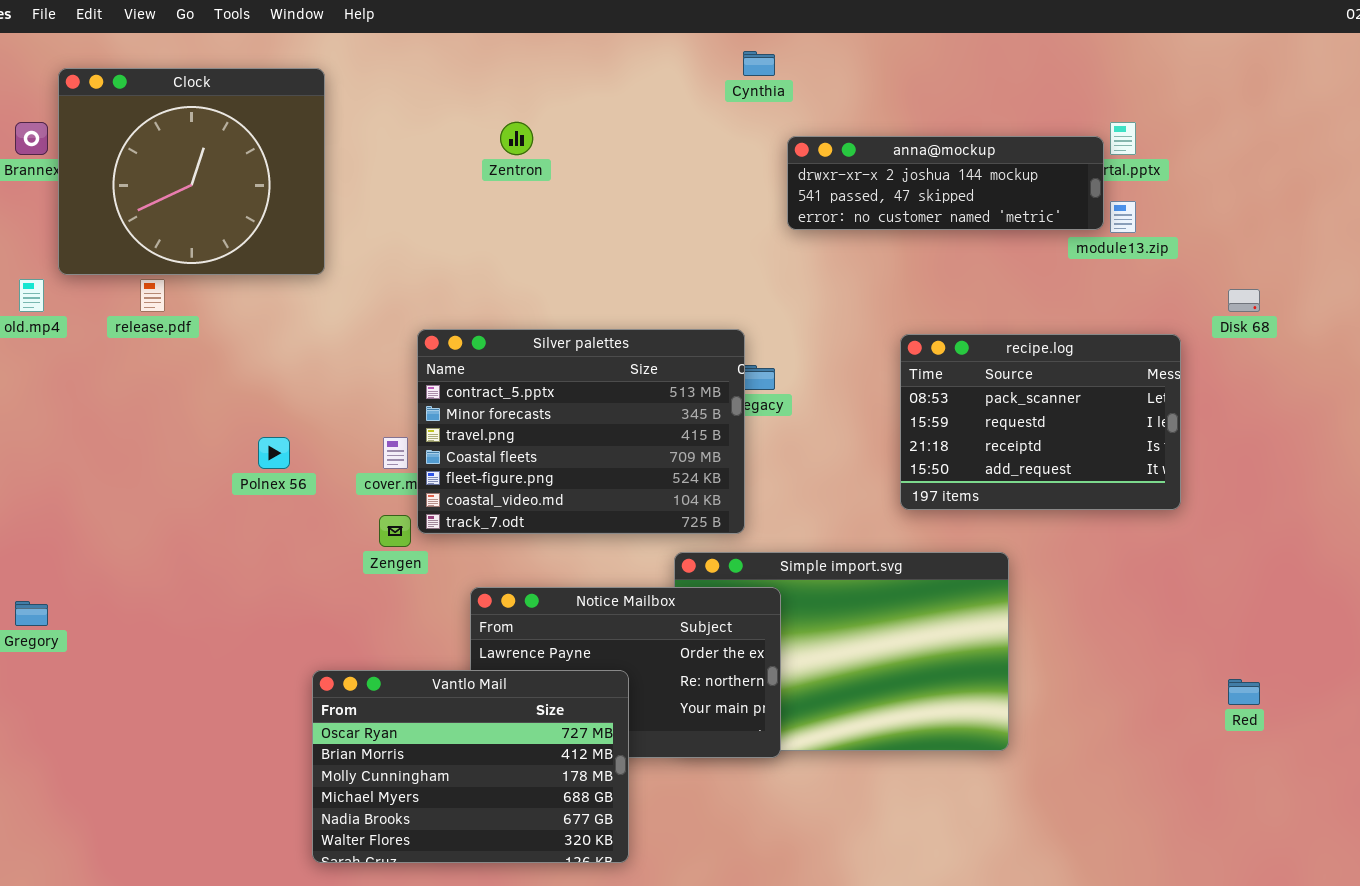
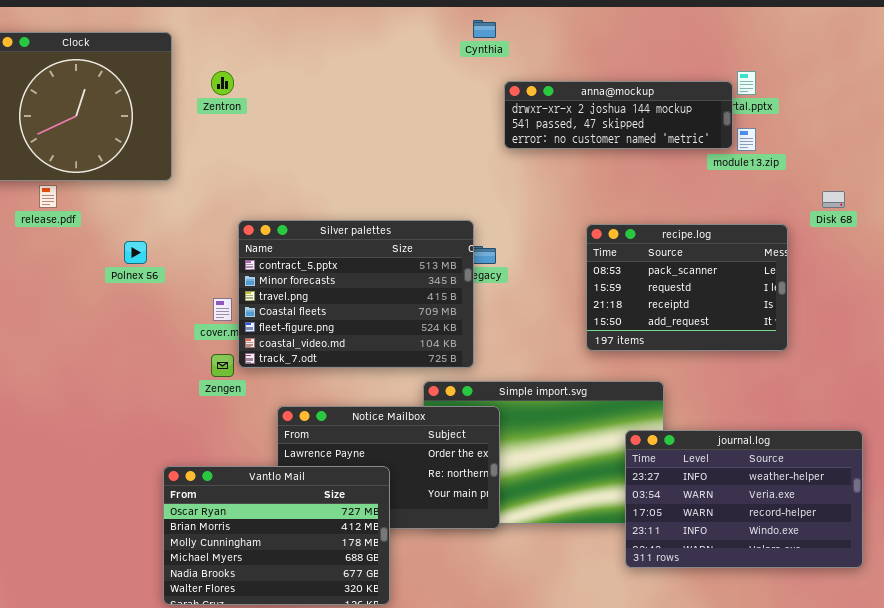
Zentron: [500,122,533,155] -> [211,71,234,95], moved
Polnex 56: [258,437,290,469] -> [124,241,147,264], moved
journal.log: none -> [625,430,863,568], opened

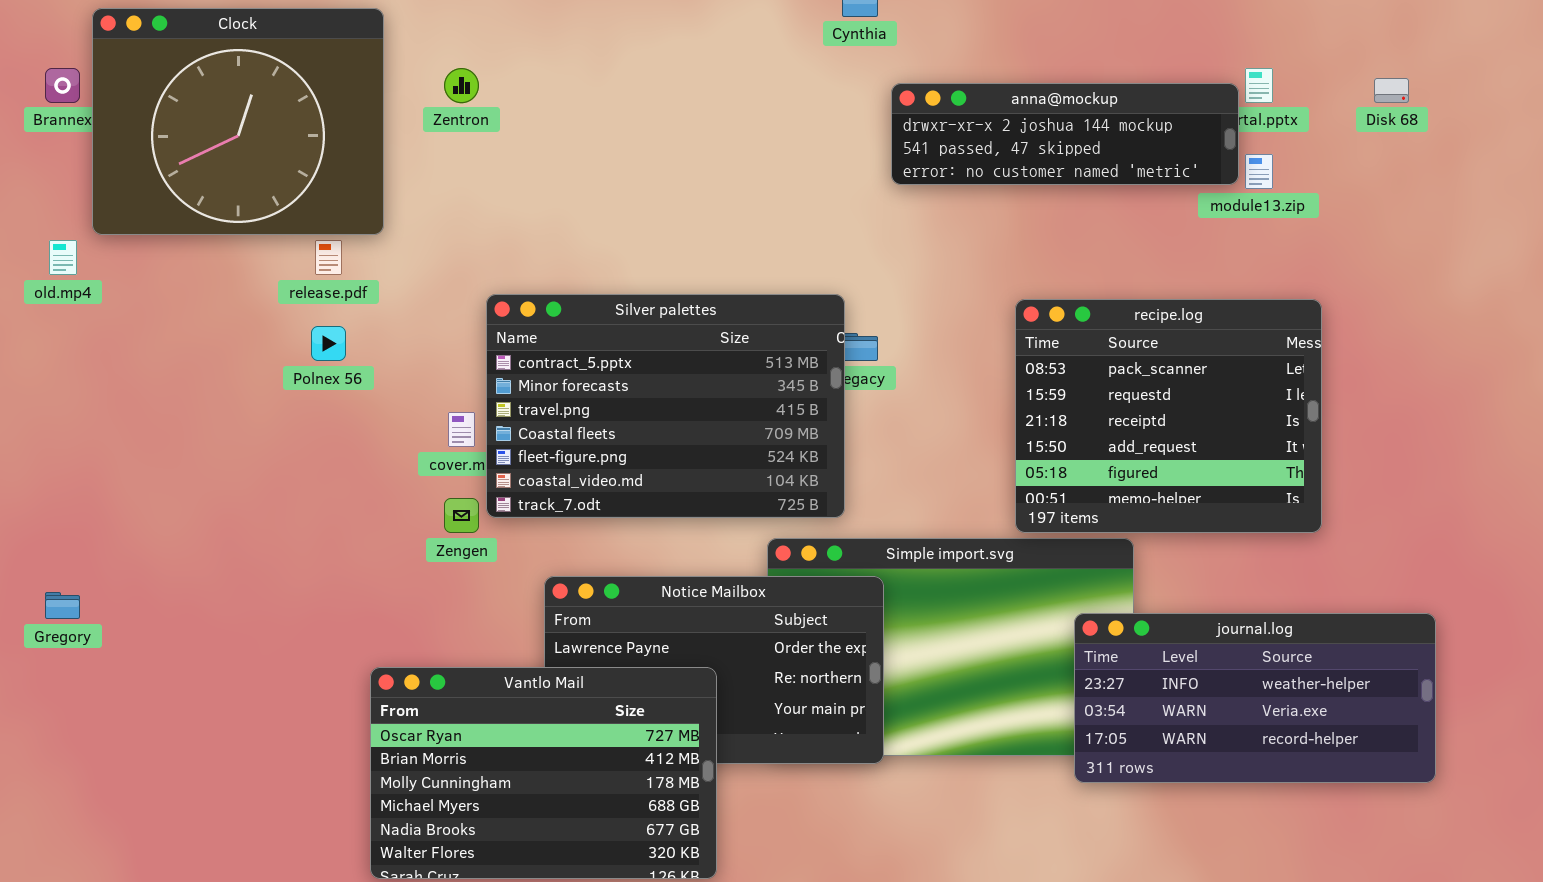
release.pdf: [39,185,57,208] -> [315,240,342,275], moved
Disk 68: [822,191,845,208] -> [1374,78,1409,103], moved
recipe.log: [586,224,788,351] -> [1015,299,1322,533], resized
journal.log: [625,430,863,568] -> [1074,613,1436,783], resized

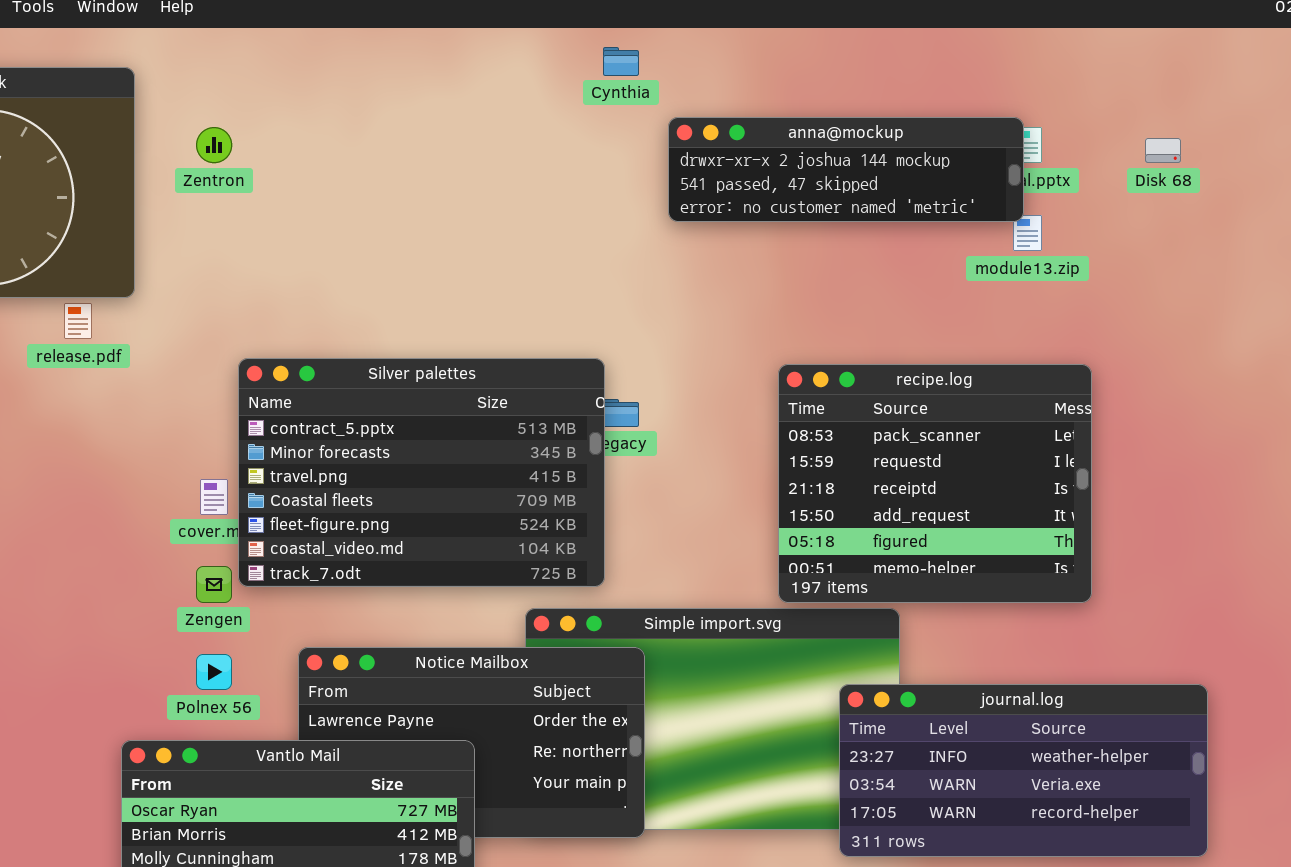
anna@mockup: [891,83,1239,185] -> [668,117,1024,222], moved
Polnex 56: [311,326,346,361] -> [196,654,232,690], moved

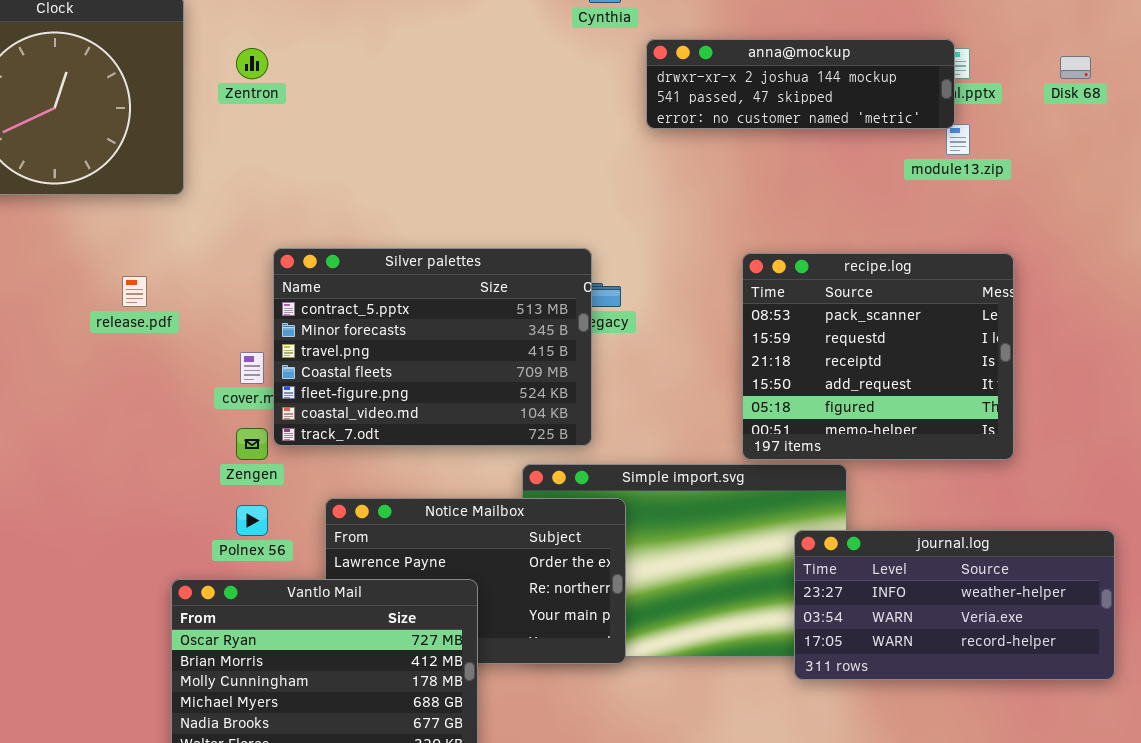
release.pdf: [64,303,92,339] -> [122,276,147,307], moved

